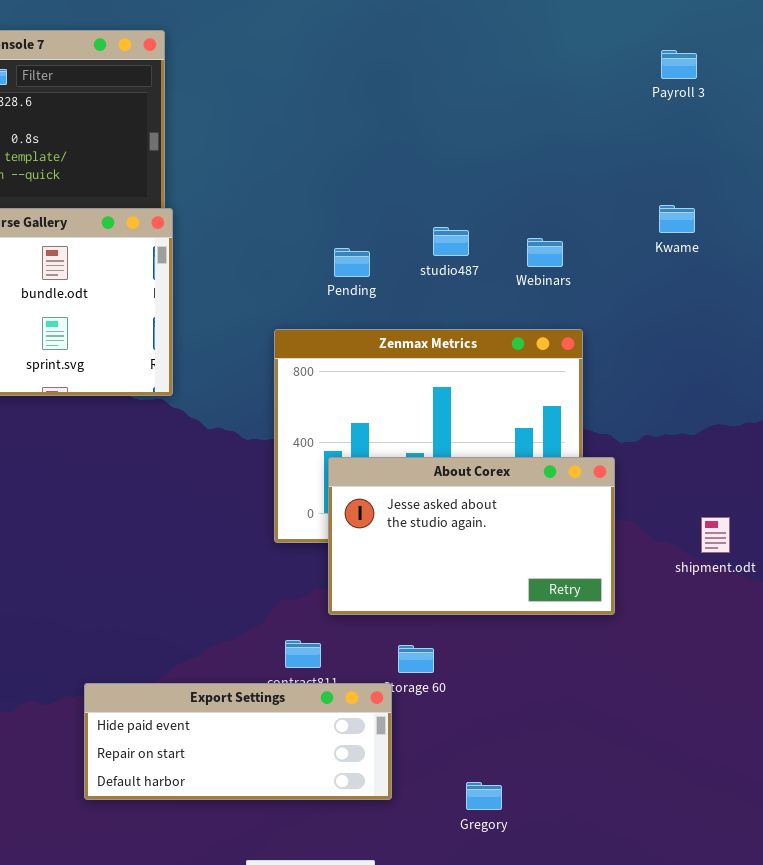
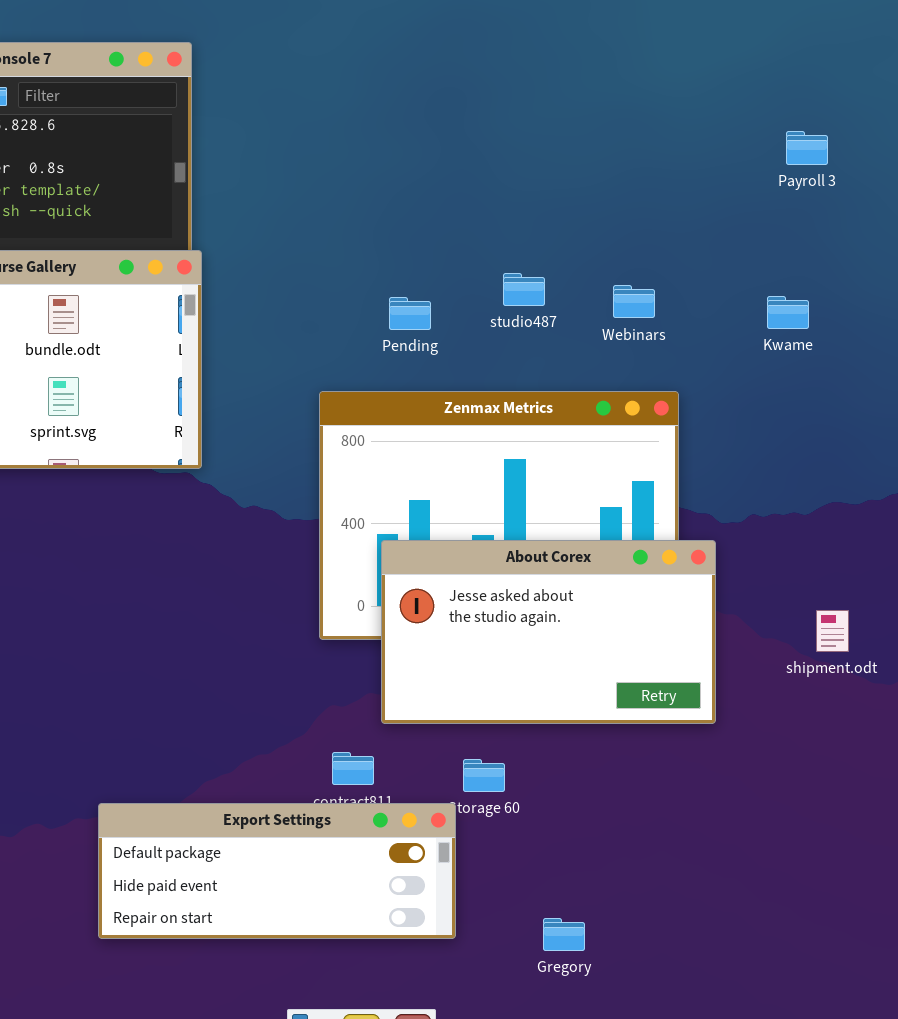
Payroll 3: [661,50,697,79] -> [786,131,828,165], moved
Kwame: [659,205,695,233] -> [767,296,809,329], moved
Export Settings: [84,683,392,800] -> [98,803,456,939], scrolled up 1 row

